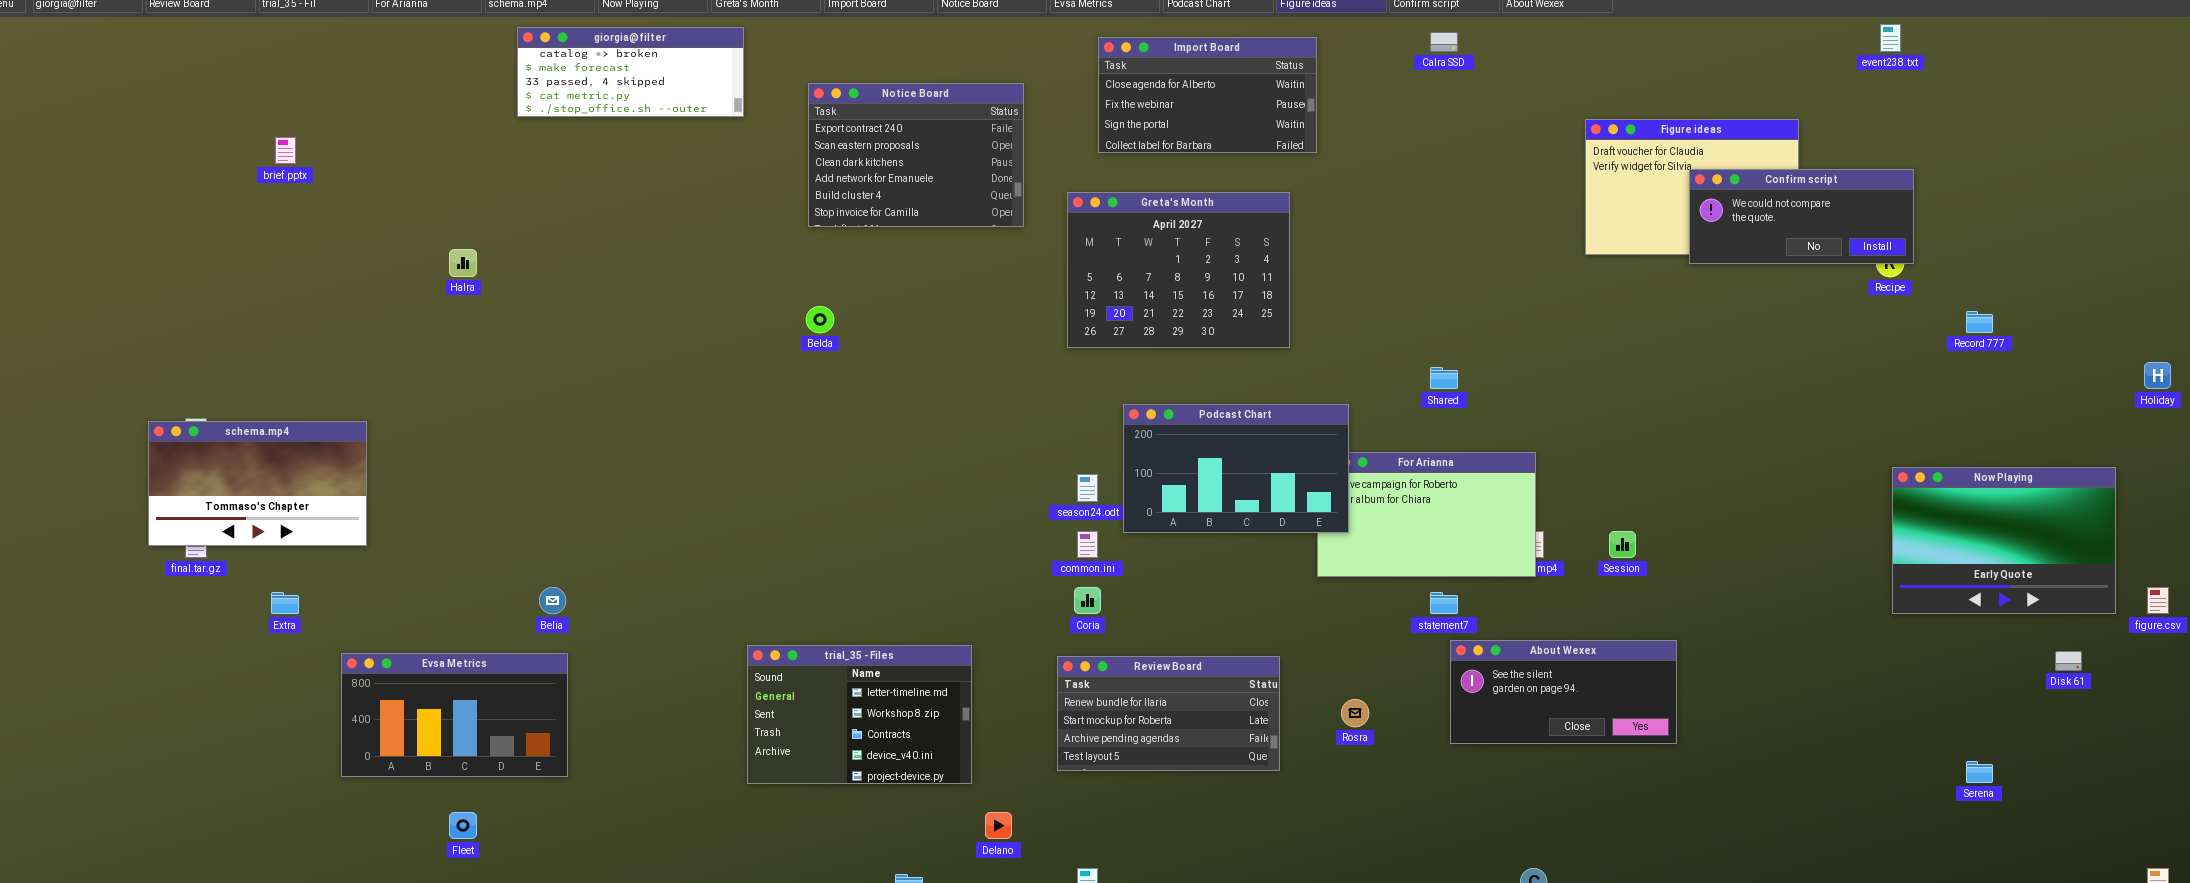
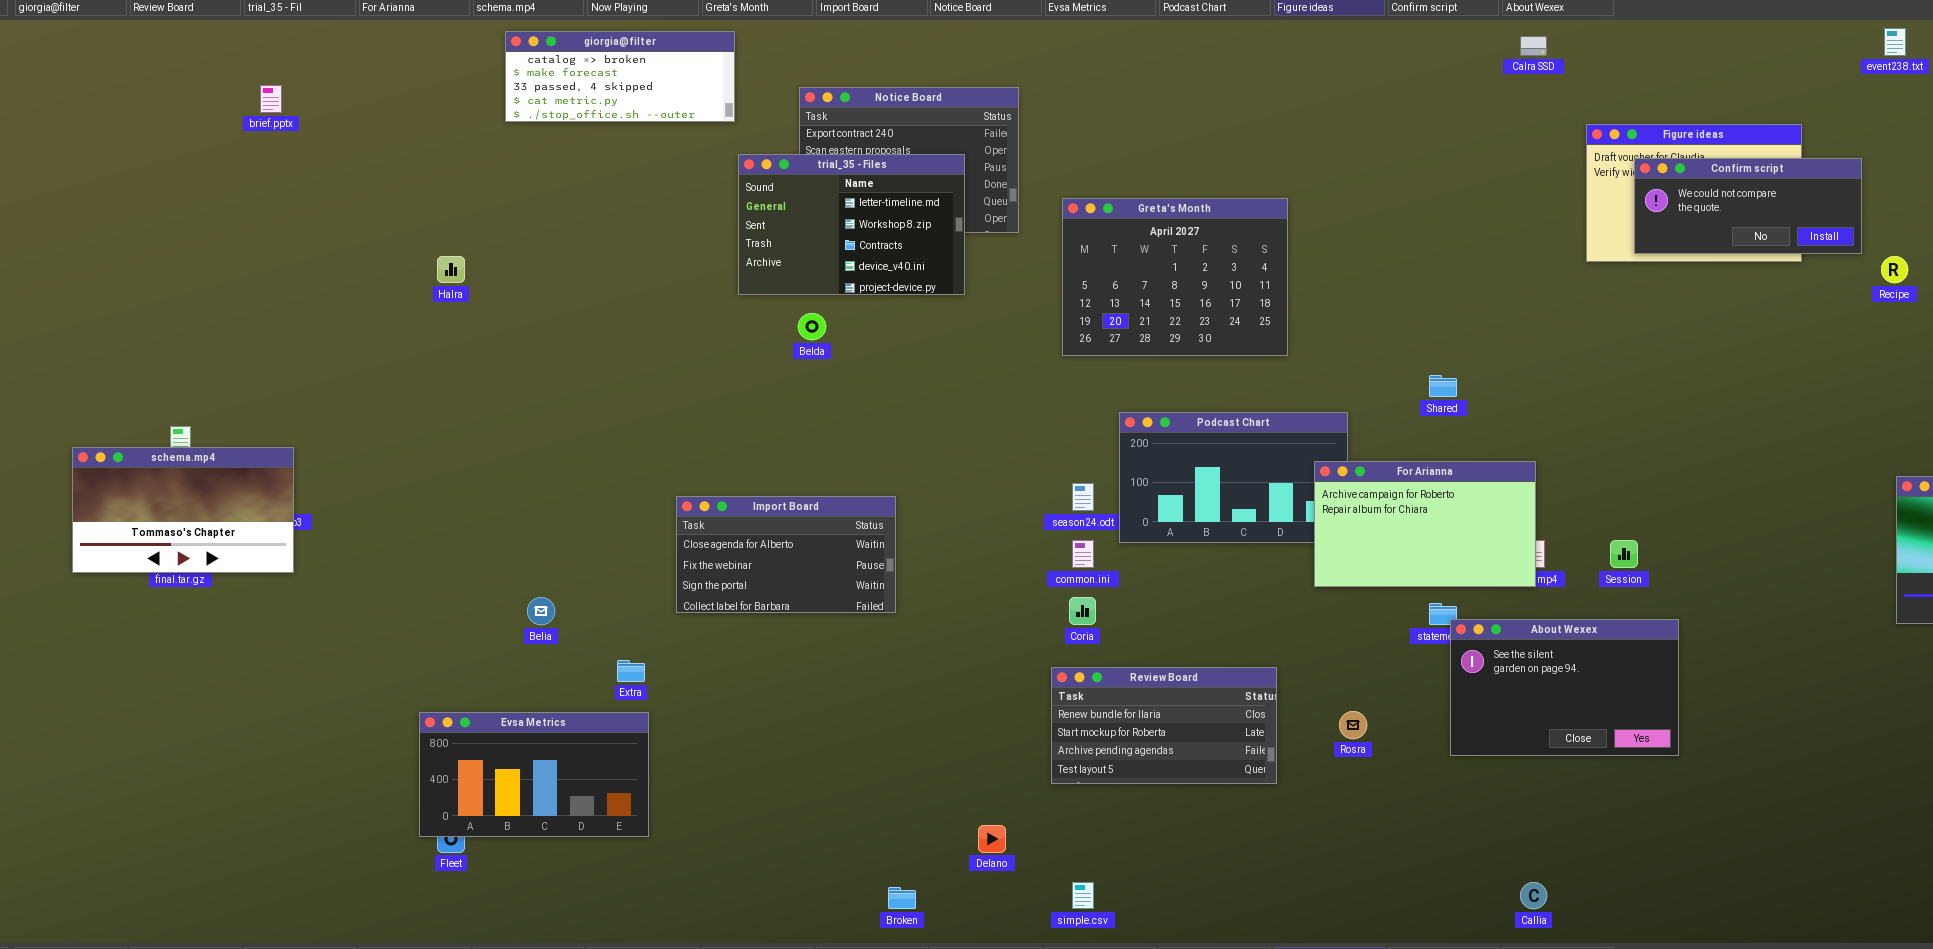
Calra SSD: [1430,32,1458,52] -> [1520,36,1547,56], moved
Import Board: [1098,37,1317,153] -> [676,496,896,613], moved
brief.pptx: [275,137,296,164] -> [260,85,282,113], moved
Confirm script: [1689,169,1914,264] -> [1634,158,1862,254], moved
schema.mp4: [148,421,367,546] -> [72,447,294,573], moved
For Arianna: [1317,452,1536,577] -> [1314,461,1536,587], raised
Extra: [271,592,299,614] -> [617,660,645,682], moved
About Wexex: [1450,640,1677,744] -> [1450,619,1679,756], resized
trial_35 - Files: [747,645,972,784] -> [738,154,965,295], moved
Evsa Metrics: [341,653,568,777] -> [419,712,649,837], moved

